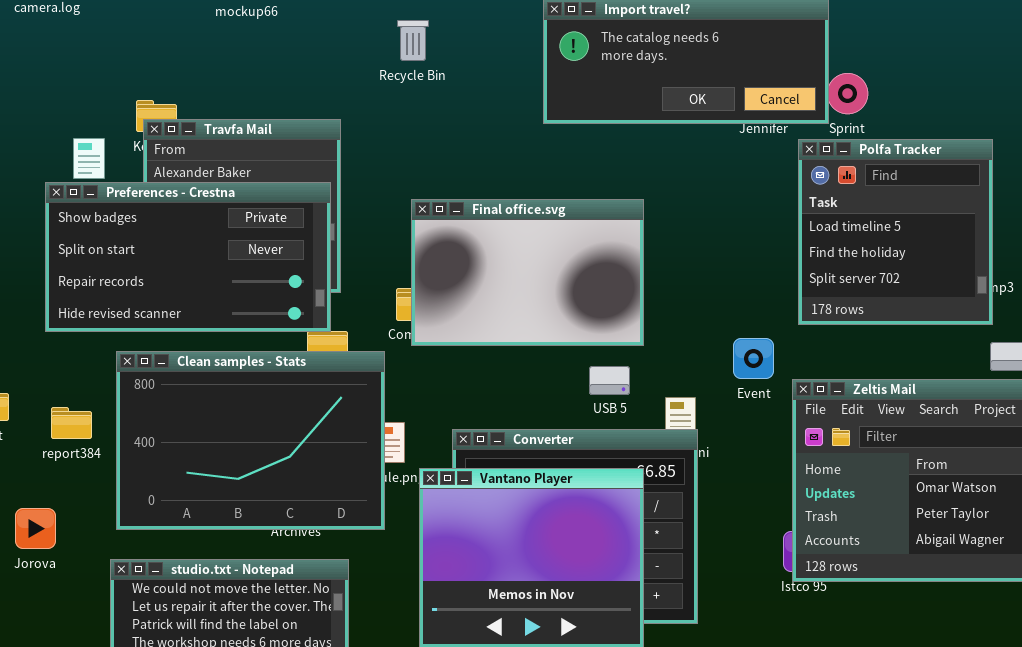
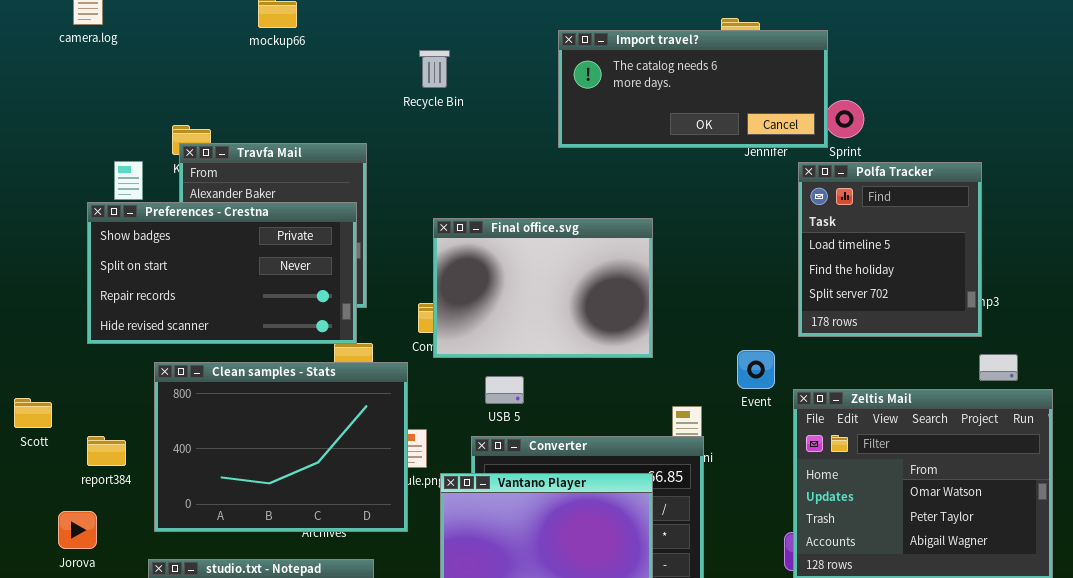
USB 5: [589,366,630,395] -> [485,376,524,404], moved
report384: [51,407,92,439] -> [87,436,126,466], moved

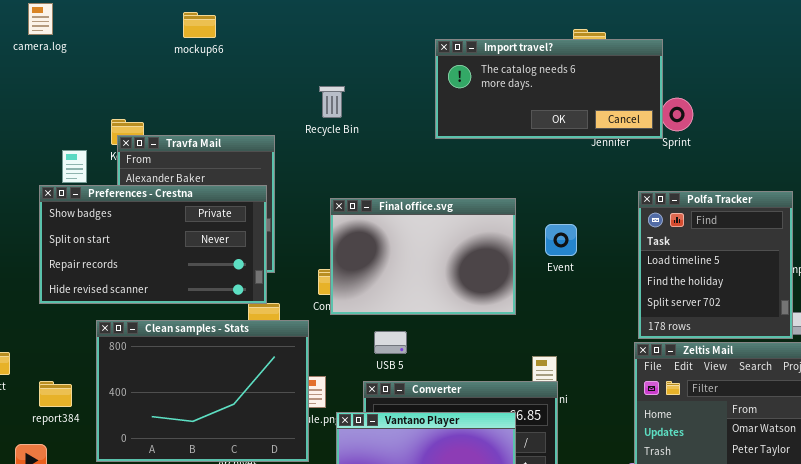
Recycle Bin: [419,50,450,88] -> [319,86,345,118], moved
Polfa Tracker: [798,162,982,337] -> [638,191,793,339], moved
Event: [737,350,775,389] -> [545,224,577,256], moved

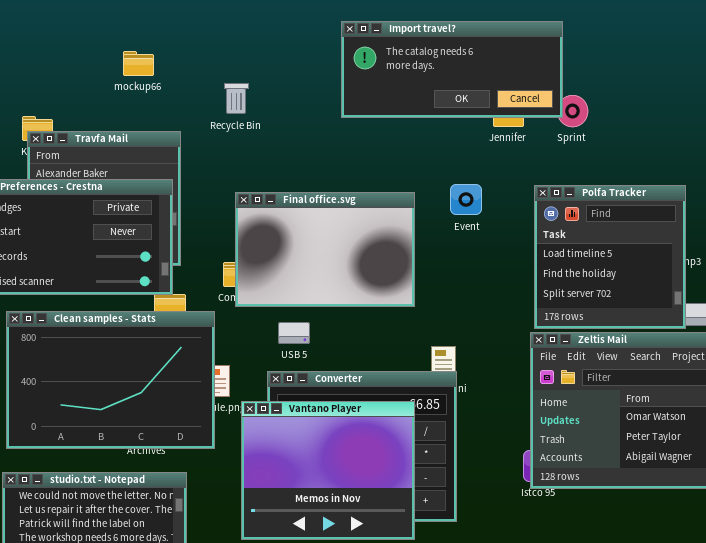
mockup66: [183,12,216,38] -> [123,51,154,76], moved
Import travel?: [435,39,663,139] -> [341,21,563,118], moved
Event: [545,224,577,256] -> [450,184,482,215], moved

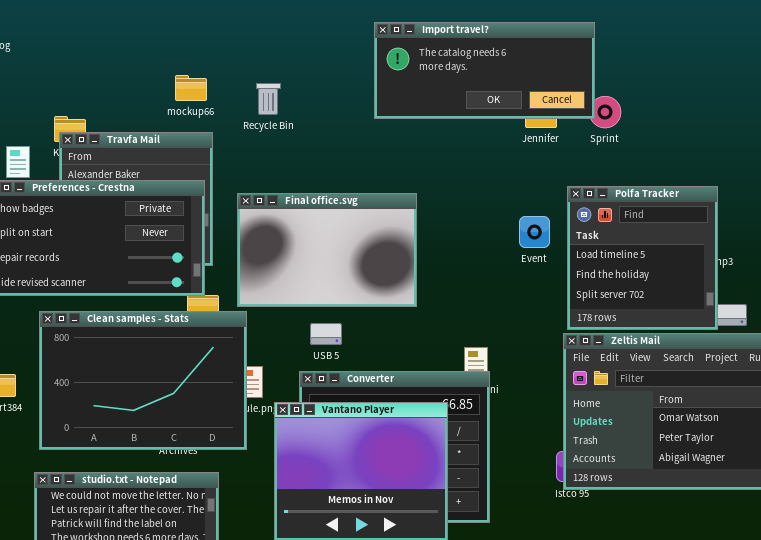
mockup66: [123,51,154,76] -> [175,75,207,101], moved
Event: [450,184,482,215] -> [519,216,550,248], moved
Final office.svg: [235,192,415,307] -> [237,193,417,307], moved

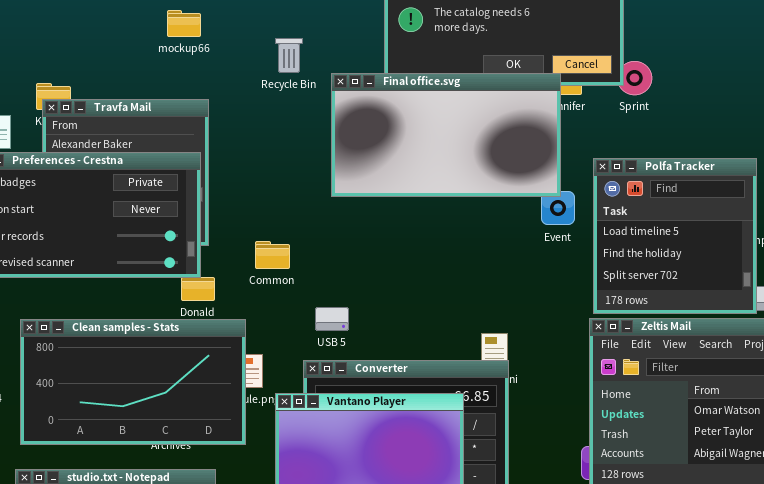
mockup66: [175,75,207,101] -> [167,10,201,37], moved
Recycle Bin: [256,83,281,115] -> [275,38,303,73], moved
Final office.svg: [237,193,417,307] -> [331,73,561,197], moved, resized
Clean samples - Stats: [39,311,247,450] -> [20,319,246,445], resized

